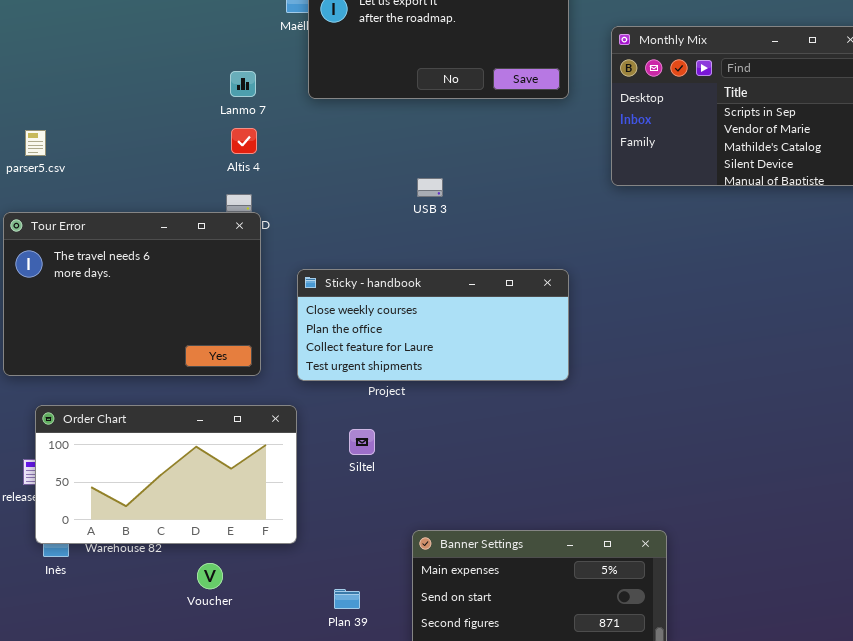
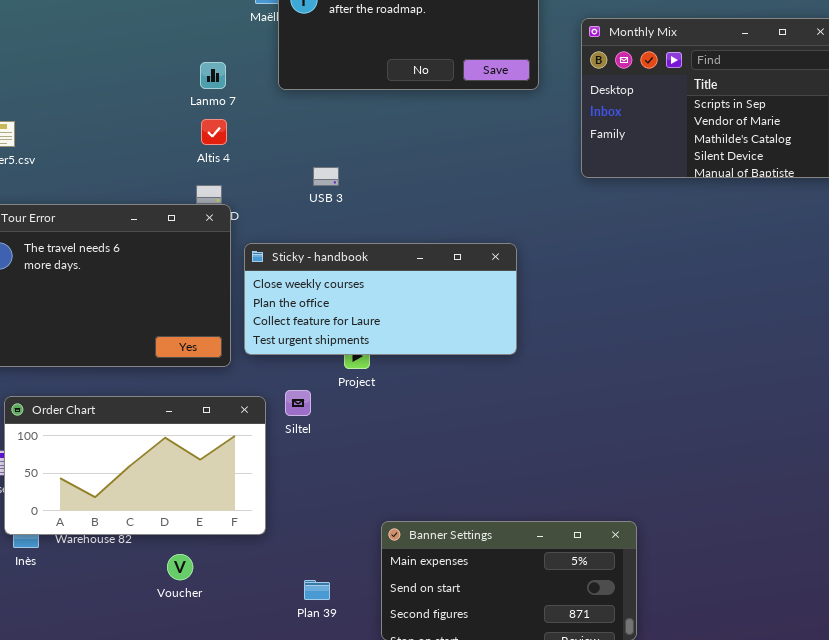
USB 3: [417,178,443,197] -> [313,167,339,186], moved
Sticky - handbook: [297,269,569,381] -> [244,243,517,355], moved
Siltel: [349,429,375,455] -> [285,390,311,416], moved

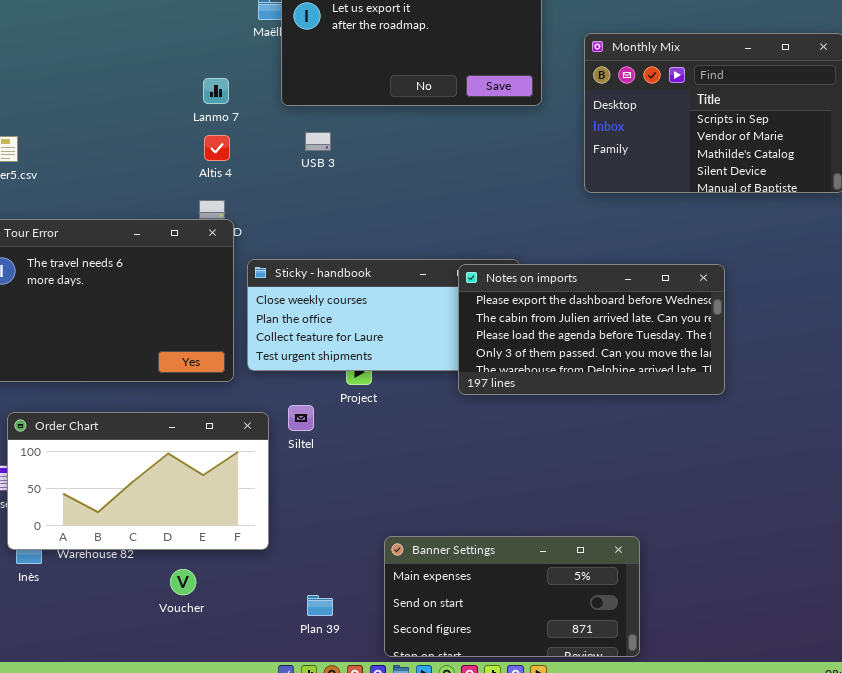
USB 3: [313,167,339,186] -> [305,132,331,151], moved
Notes on imports: none -> [458,264,725,395], opened

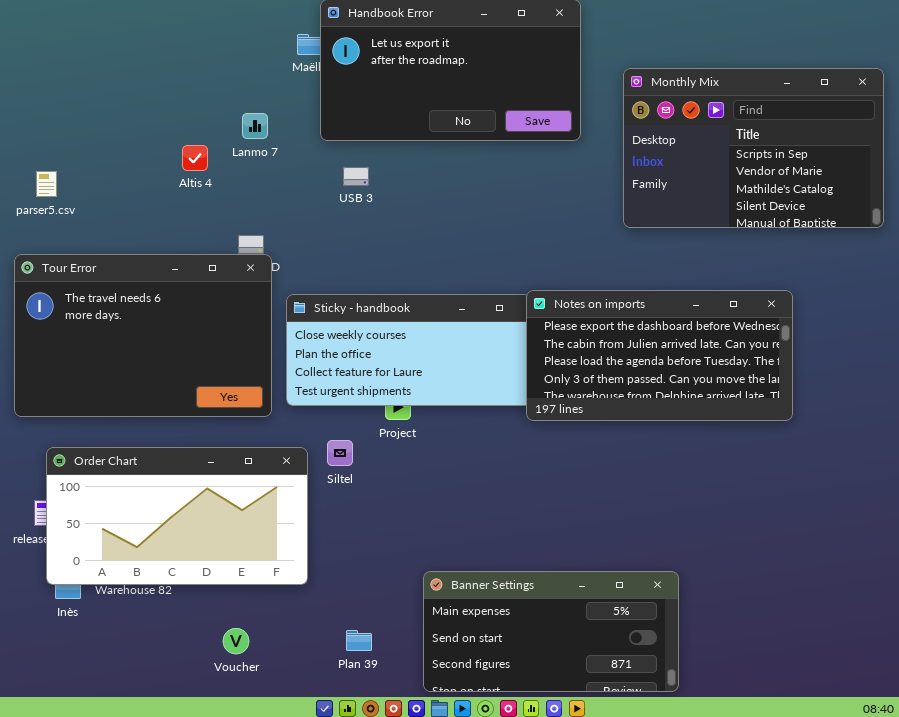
Altis 4: [204,135,230,161] -> [182,145,208,171], moved
Notes on imports: [458,264,725,395] -> [526,290,793,421], moved
Voucher: [170,569,196,595] -> [223,628,249,654], moved

